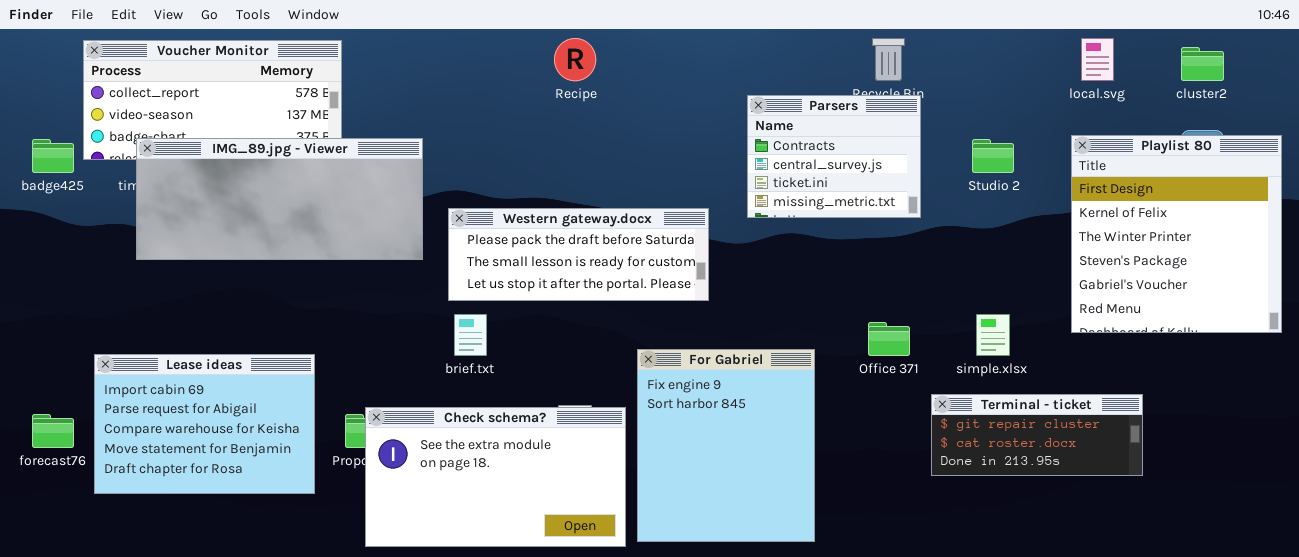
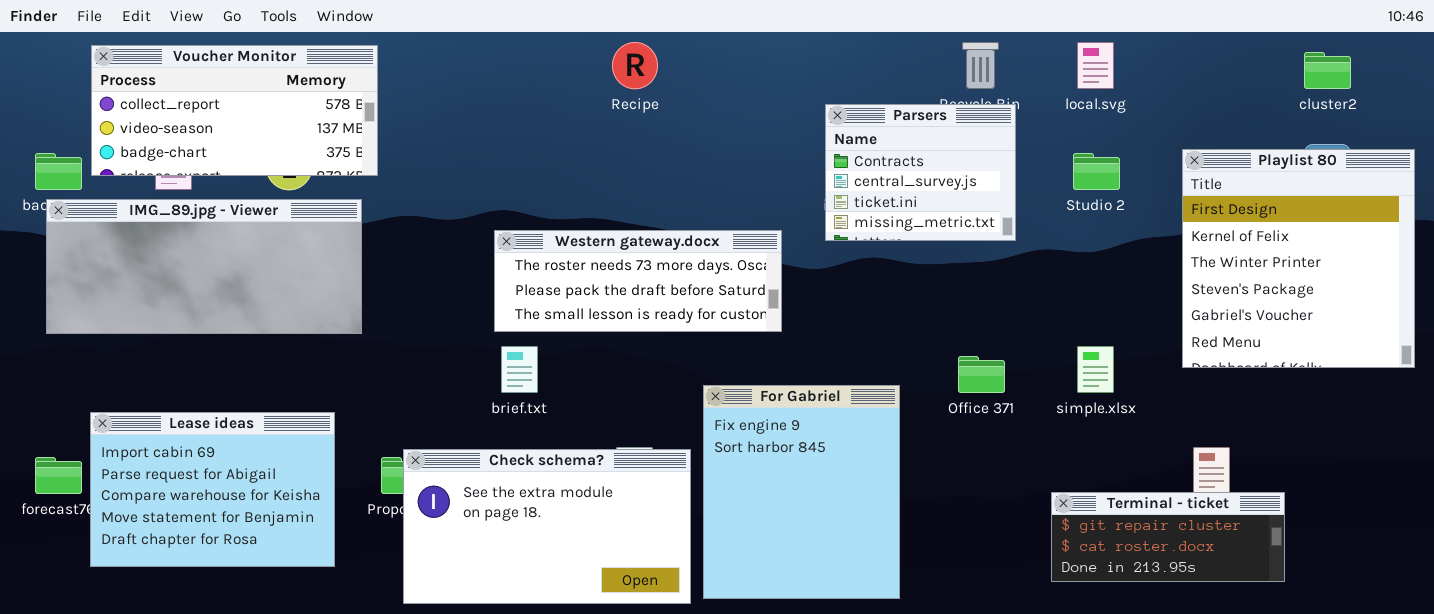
local.svg: [1081,38,1114,81] -> [1077,42,1114,89], moved
IMG_89.jpg - Viewer: [136,138,423,260] -> [46,199,362,334], moved
Western gateway.docx: [448,208,709,301] -> [494,230,782,332], scrolled up 1 row
Lease ideas: [94,354,315,494] -> [90,412,335,567], moved
Terminal - ticket: [931,394,1143,476] -> [1051,492,1285,582], moved

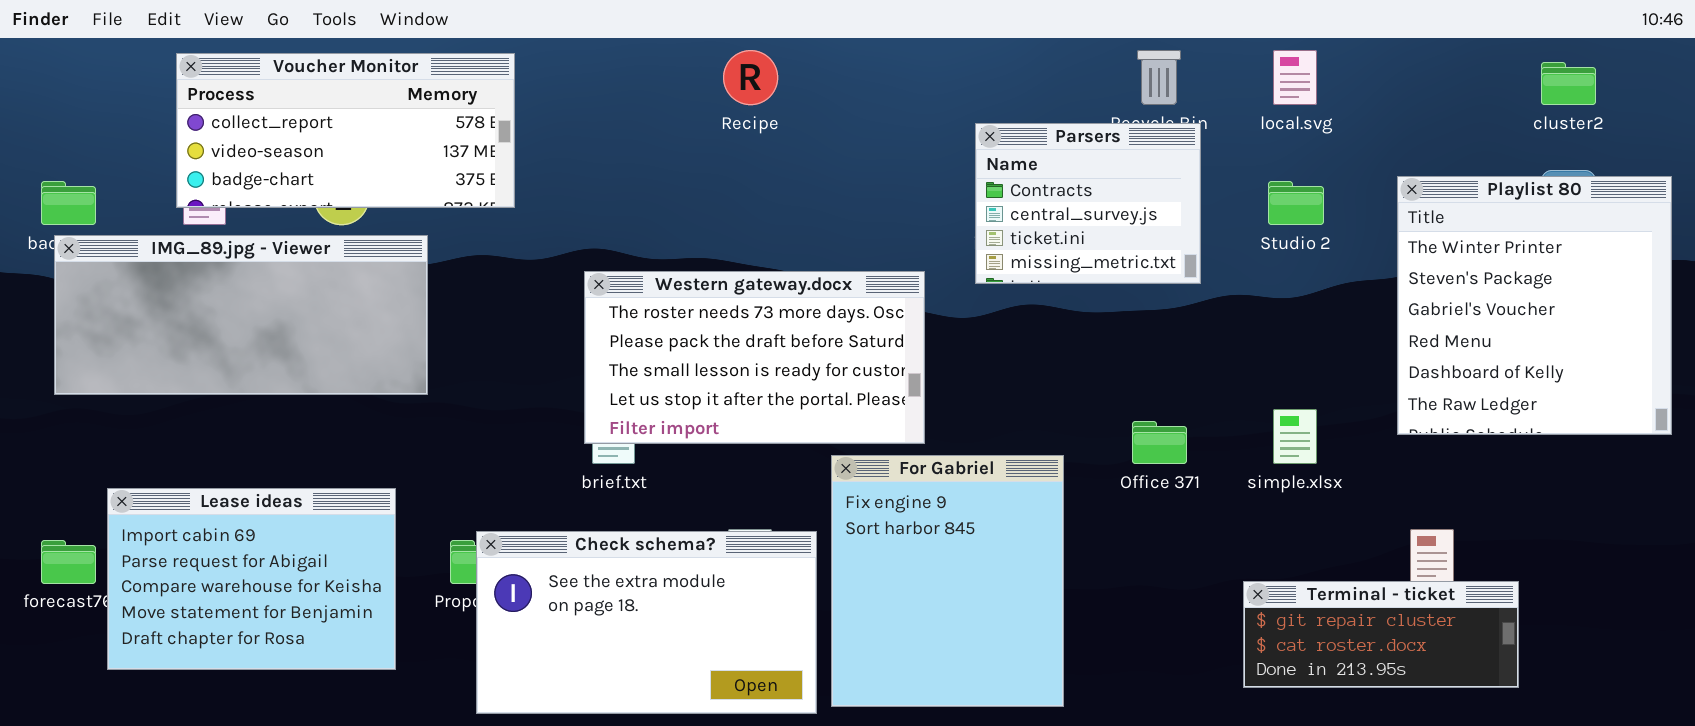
Voucher Monitor: [91,45,378,176] -> [176,53,515,208], moved
Playlist 80: [1182,149,1415,368] -> [1397,176,1672,435], scrolled down 2 rows
Western gateway.docx: [494,230,782,332] -> [584,271,925,444], resized

